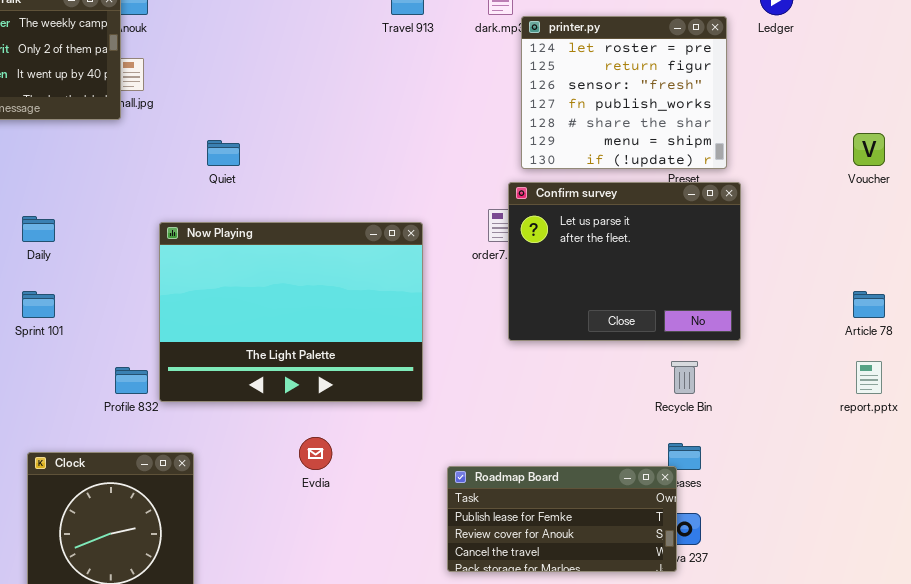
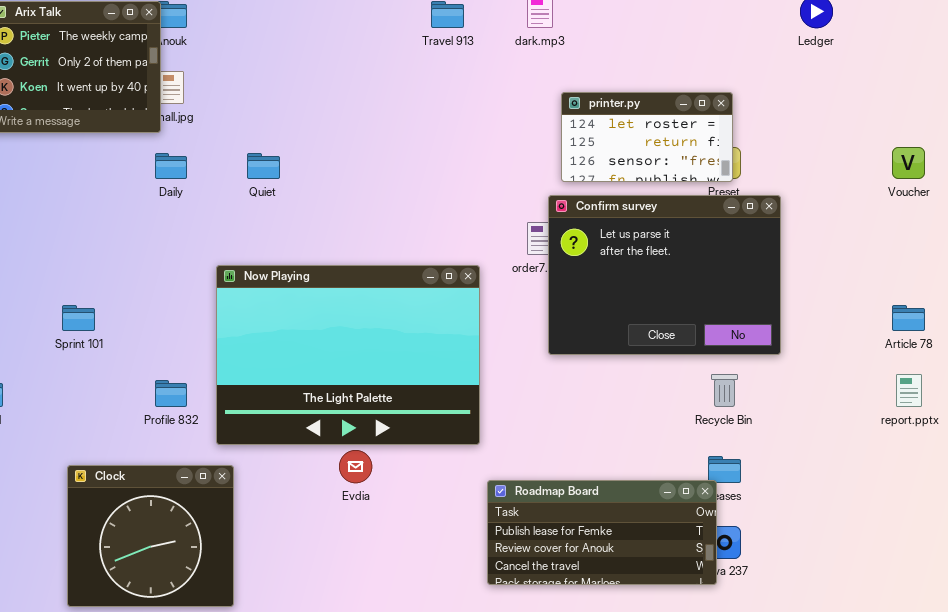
printer.py: [521,16,727,169] -> [561,92,733,182], resized
Daily: [22,216,55,242] -> [155,153,187,179], moved
Now Playing: [159,222,423,402] -> [216,265,480,445], moved

